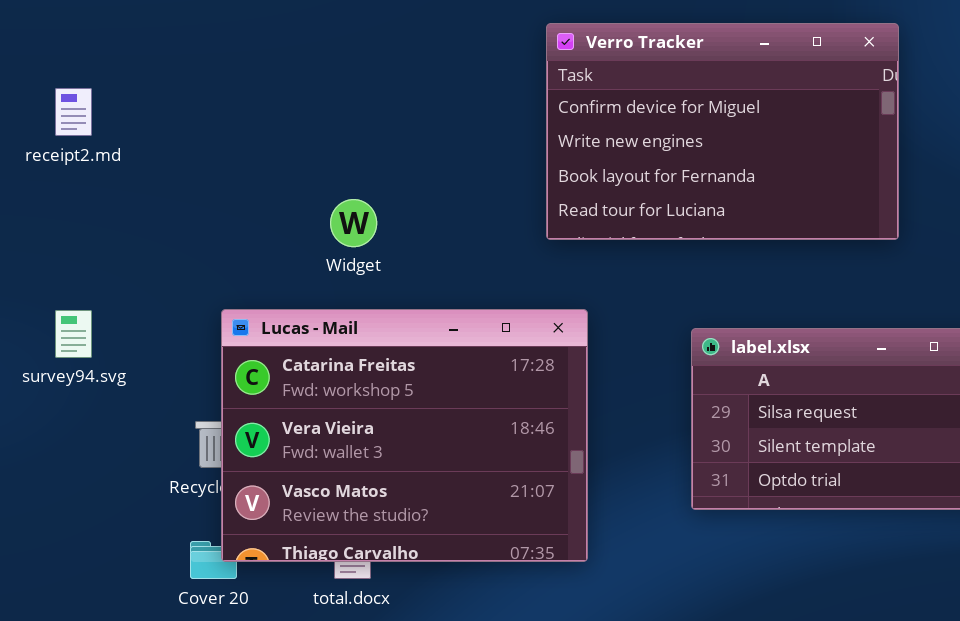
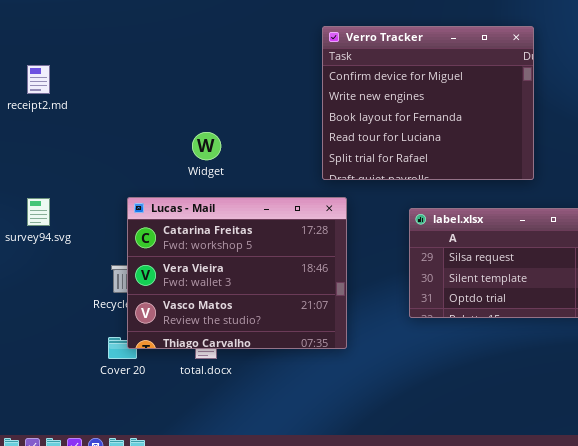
Verro Tracker: [546,23,899,240] -> [322,26,534,180], resized

